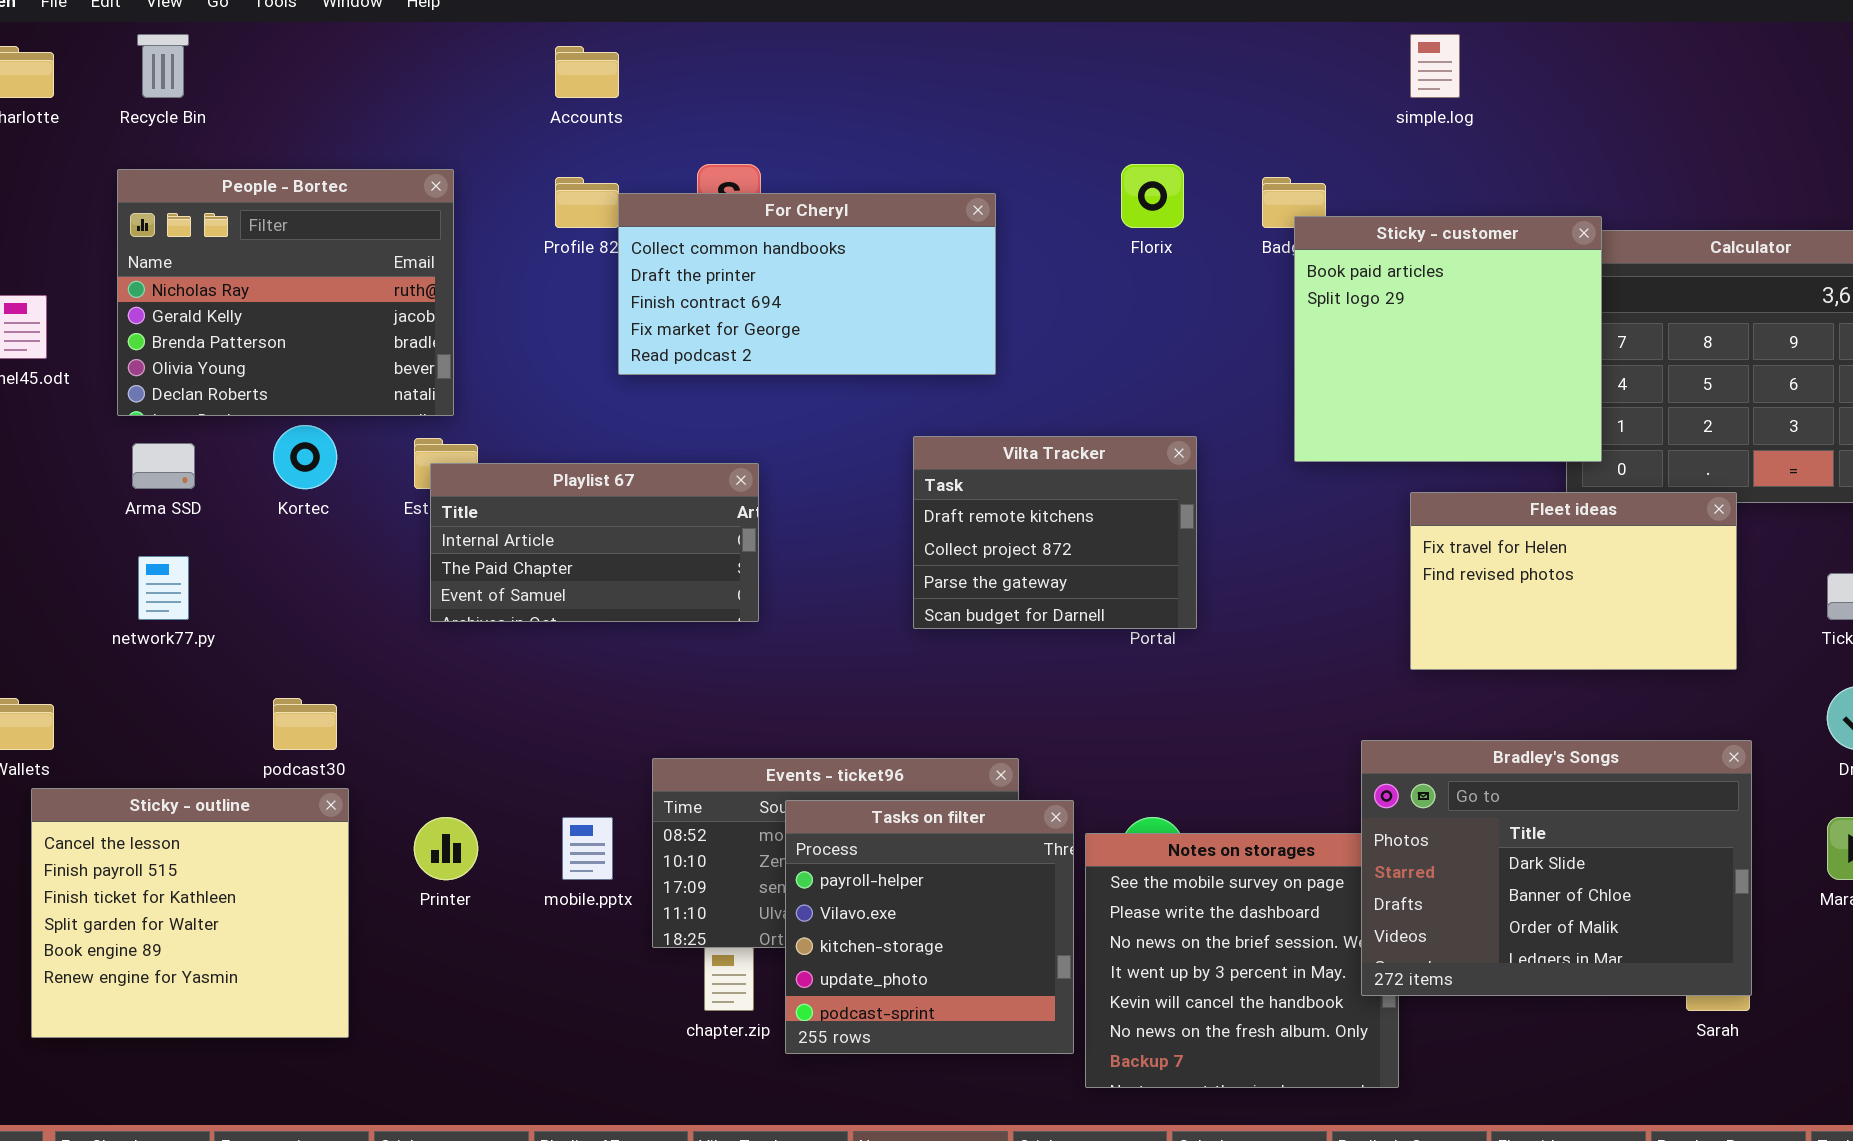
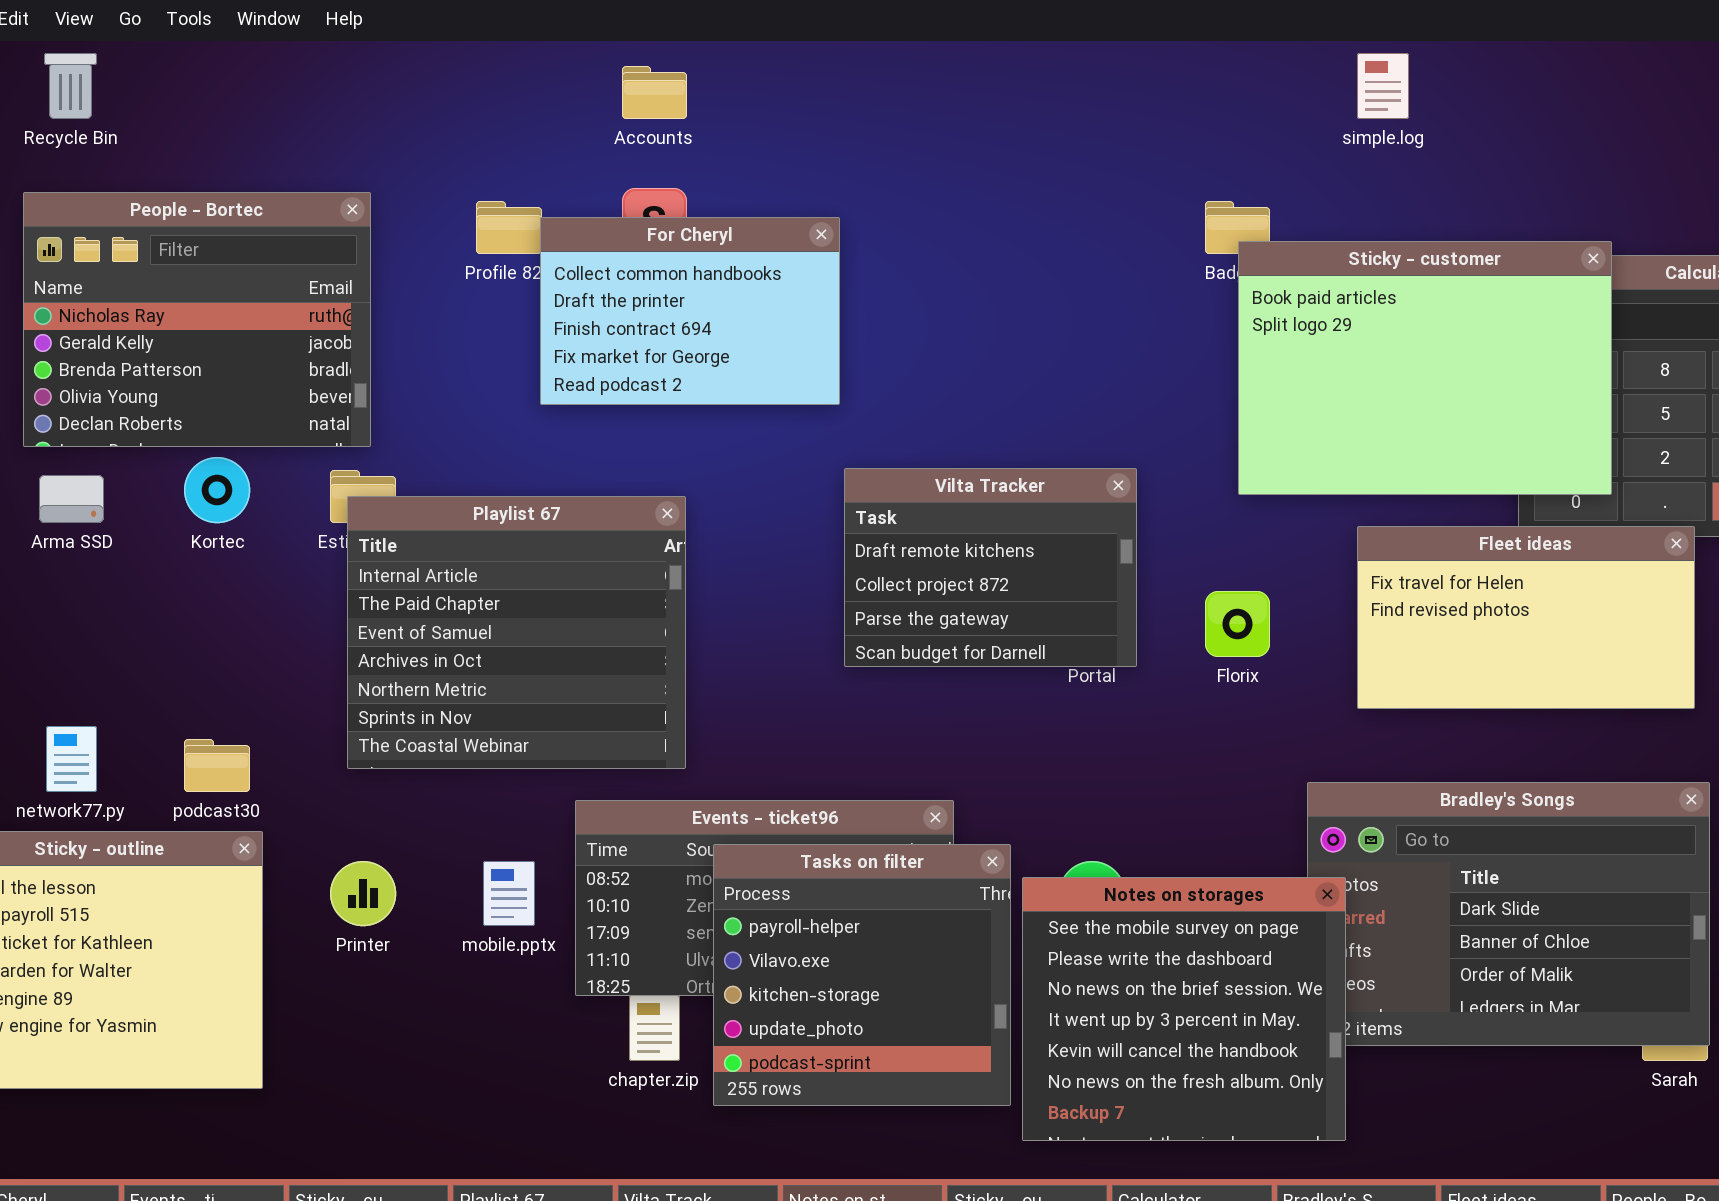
Accounts: [555,46,619,98] -> [622,66,687,119], moved
Florix: [1121,164,1184,228] -> [1205,591,1270,657], moved
For Cheryl: [618,193,996,375] -> [540,217,840,405], resized
Sticky - customer: [1294,216,1602,462] -> [1238,241,1612,495], resized
Playlist 67: [430,463,759,622] -> [347,496,686,769], resized
network77.py: [138,556,189,620] -> [46,726,97,792], moved
Notes on storages: [1085,833,1399,1088] -> [1022,877,1346,1141], raised

